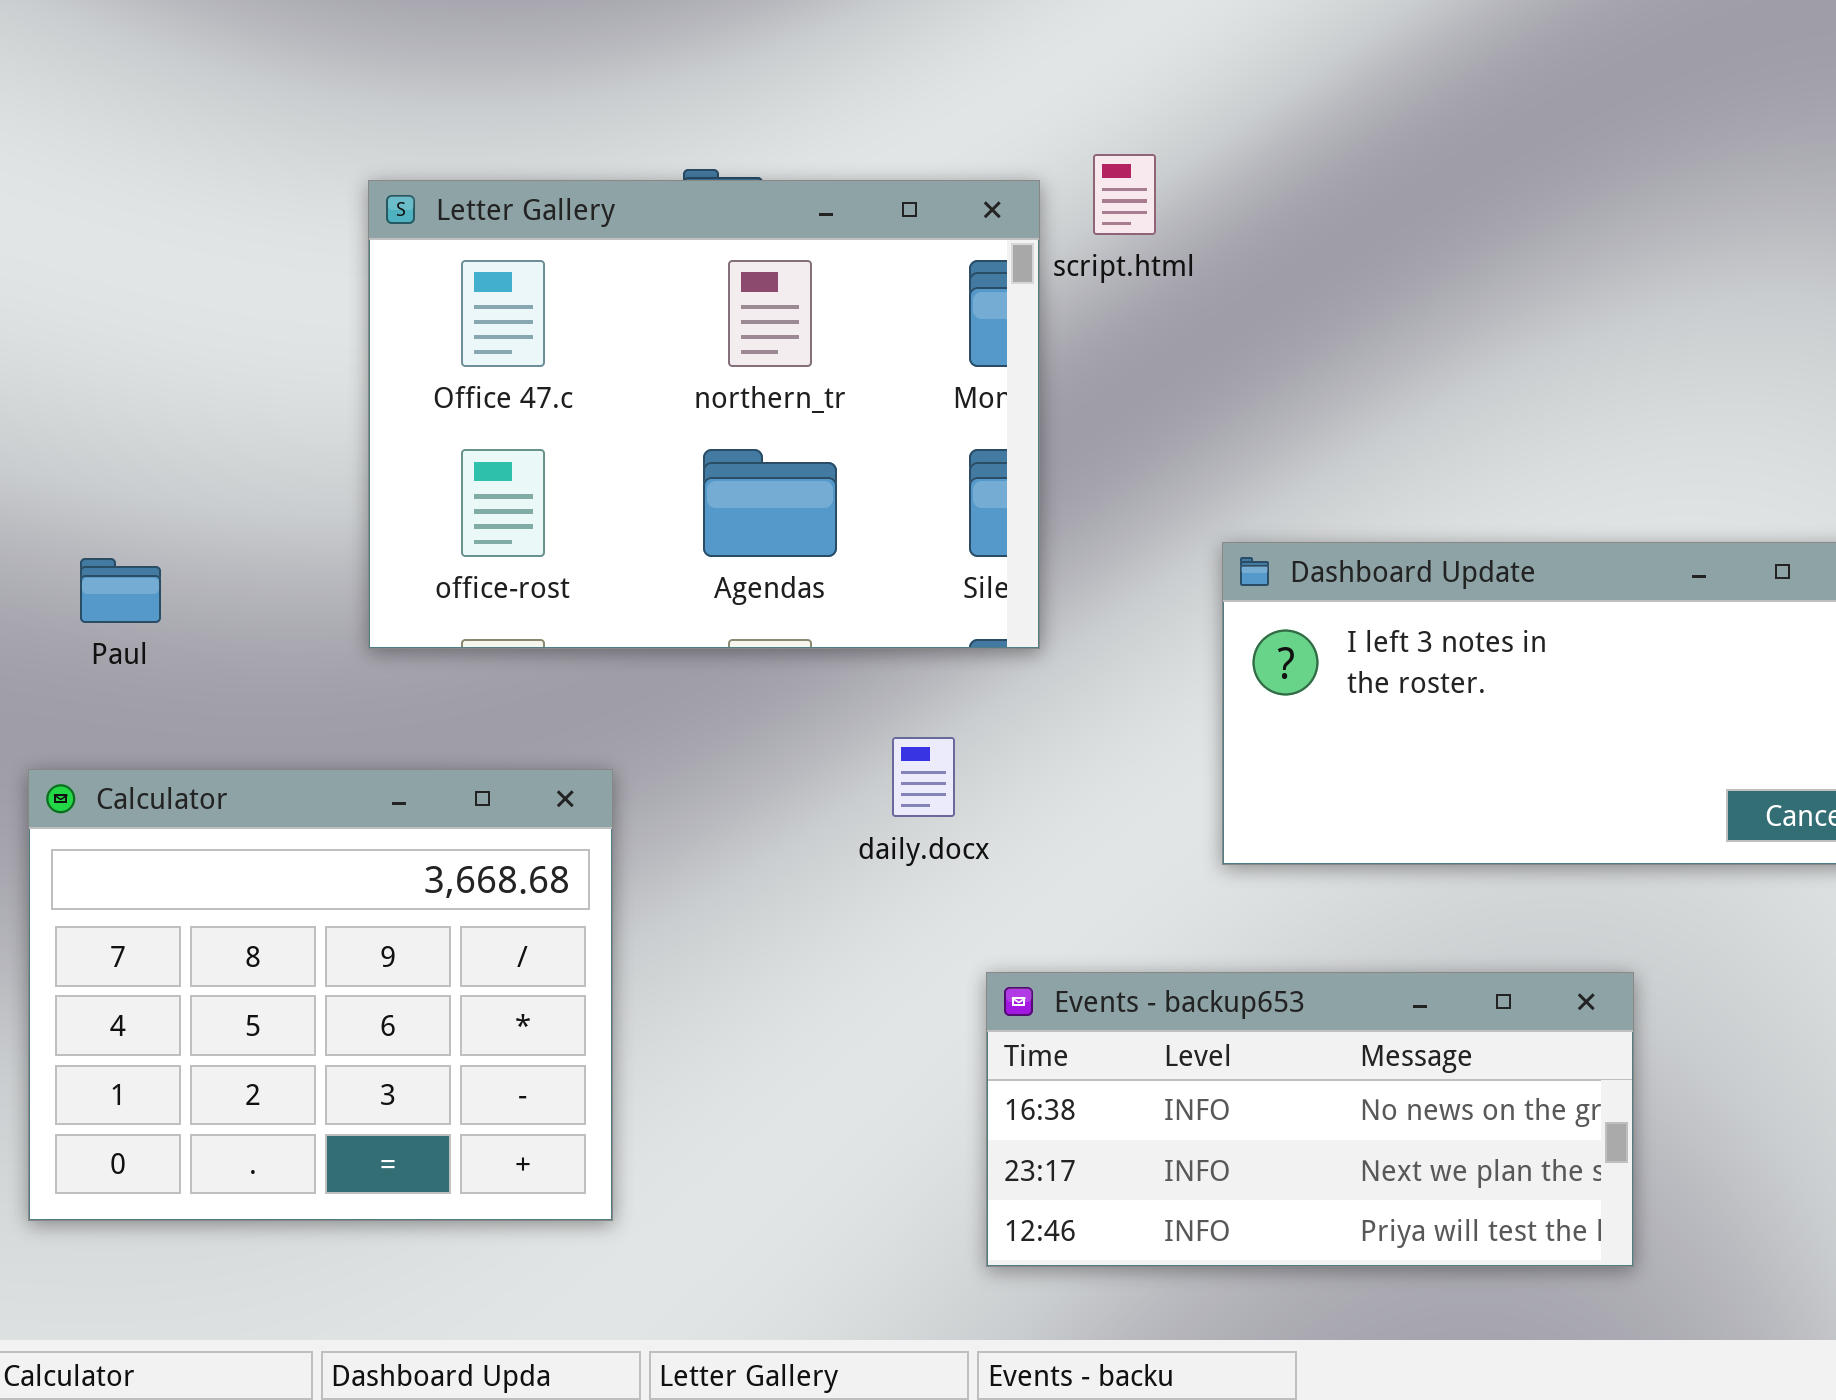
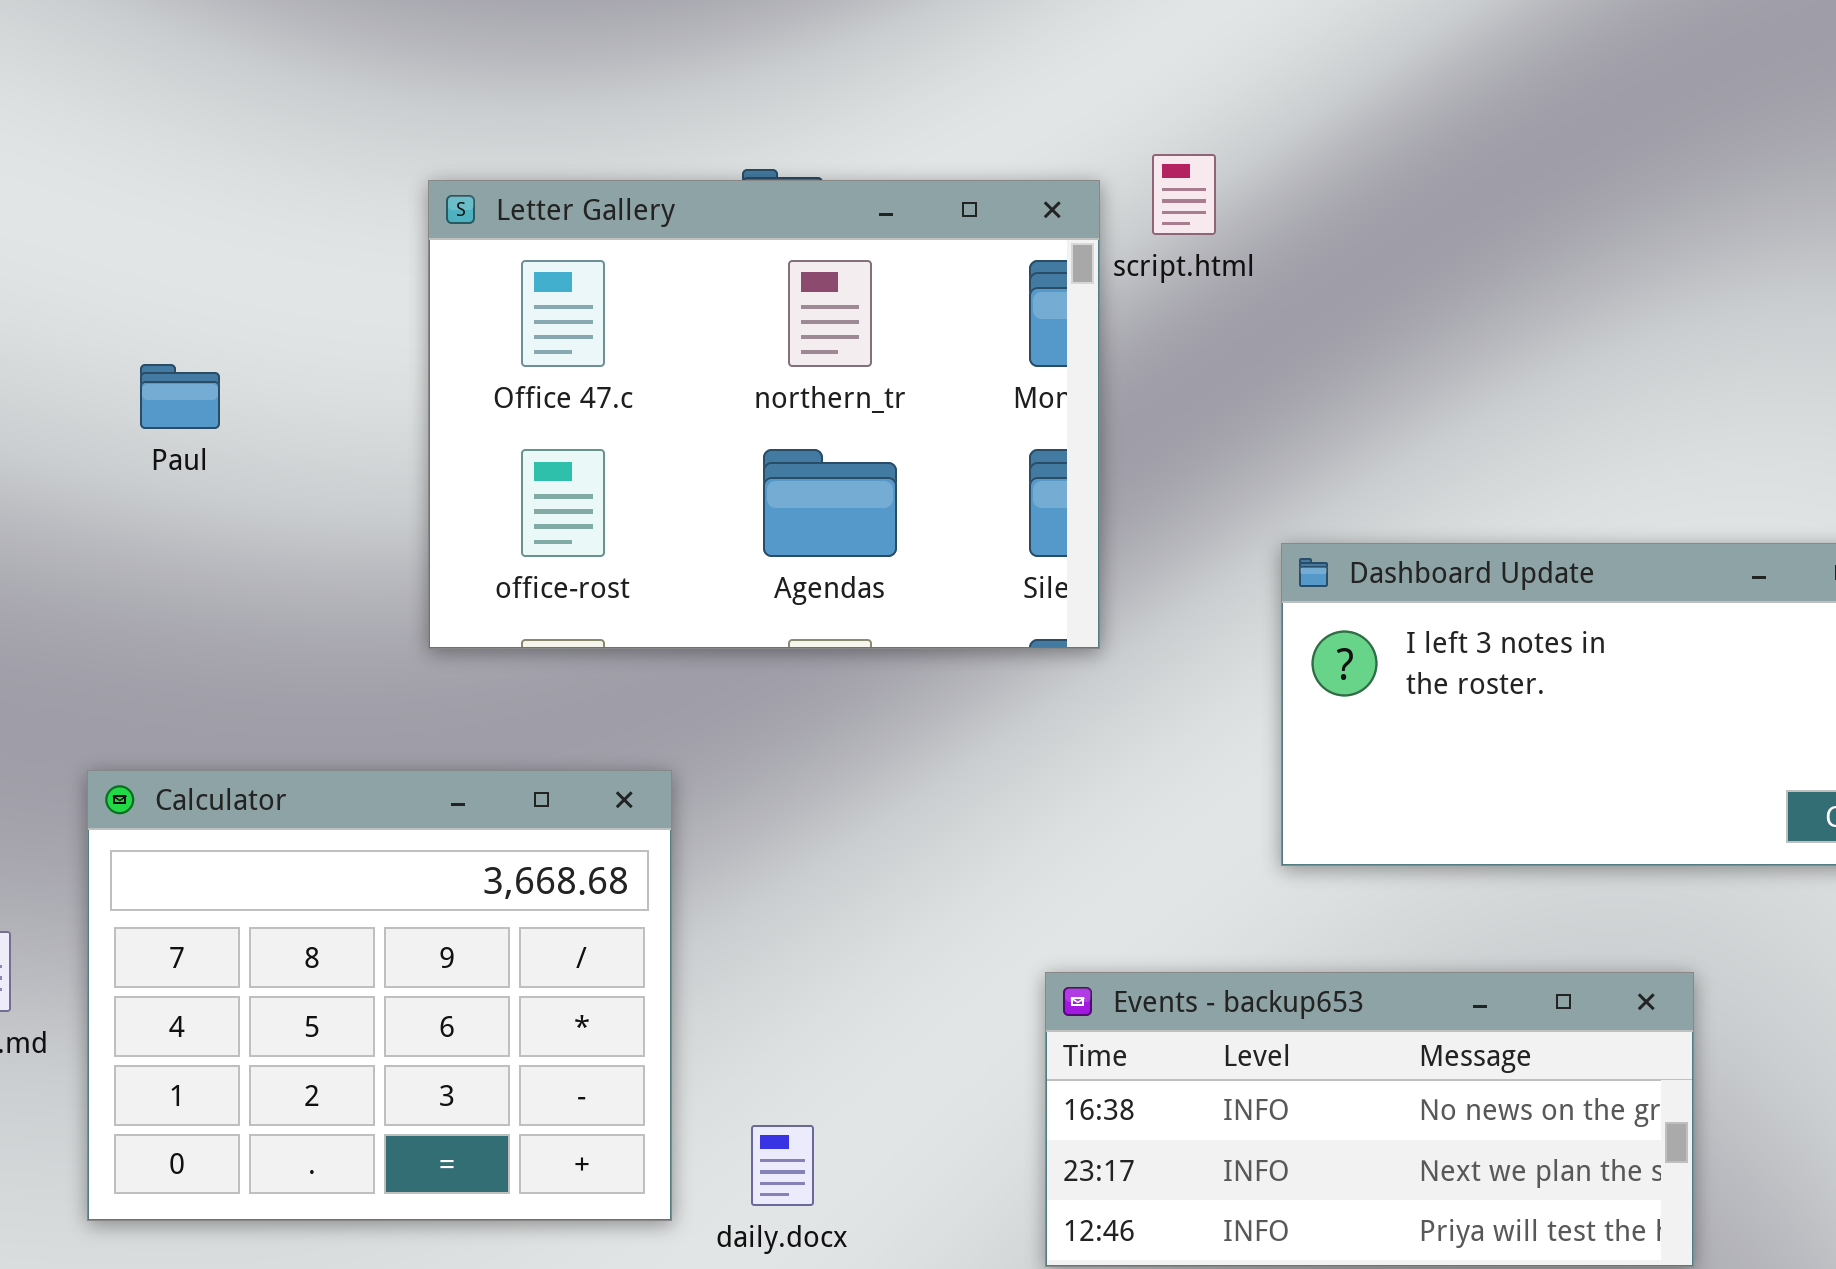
Paul: [80,558,161,623] -> [140,364,220,429], moved
daily.docx: [892,737,955,817] -> [751,1125,814,1206], moved

